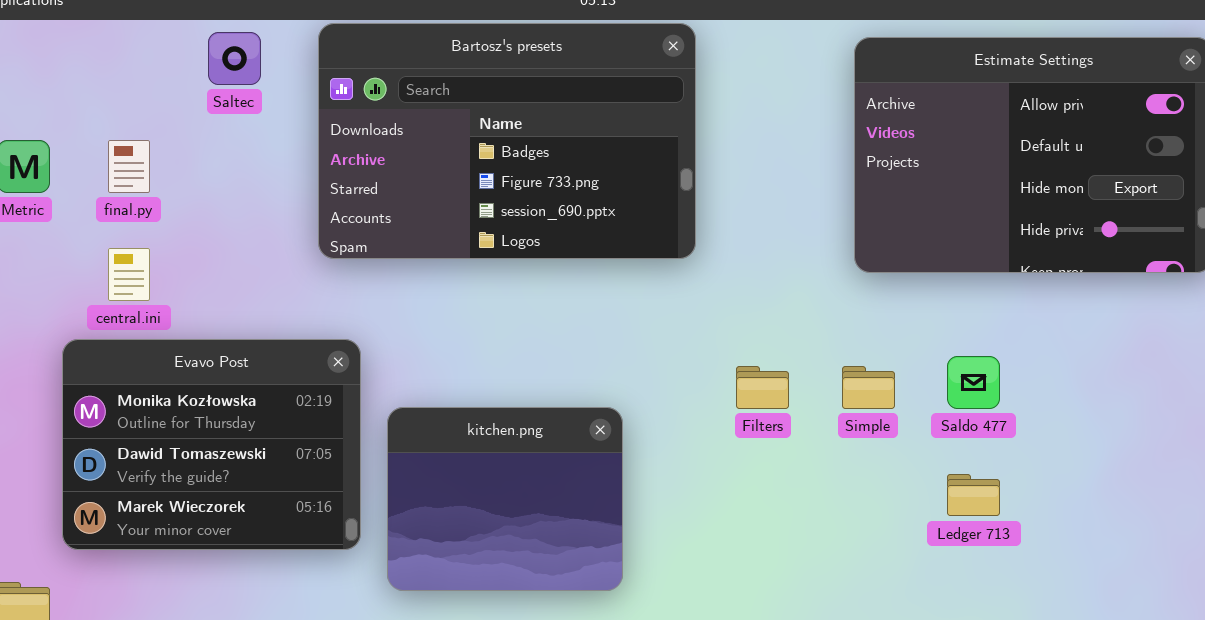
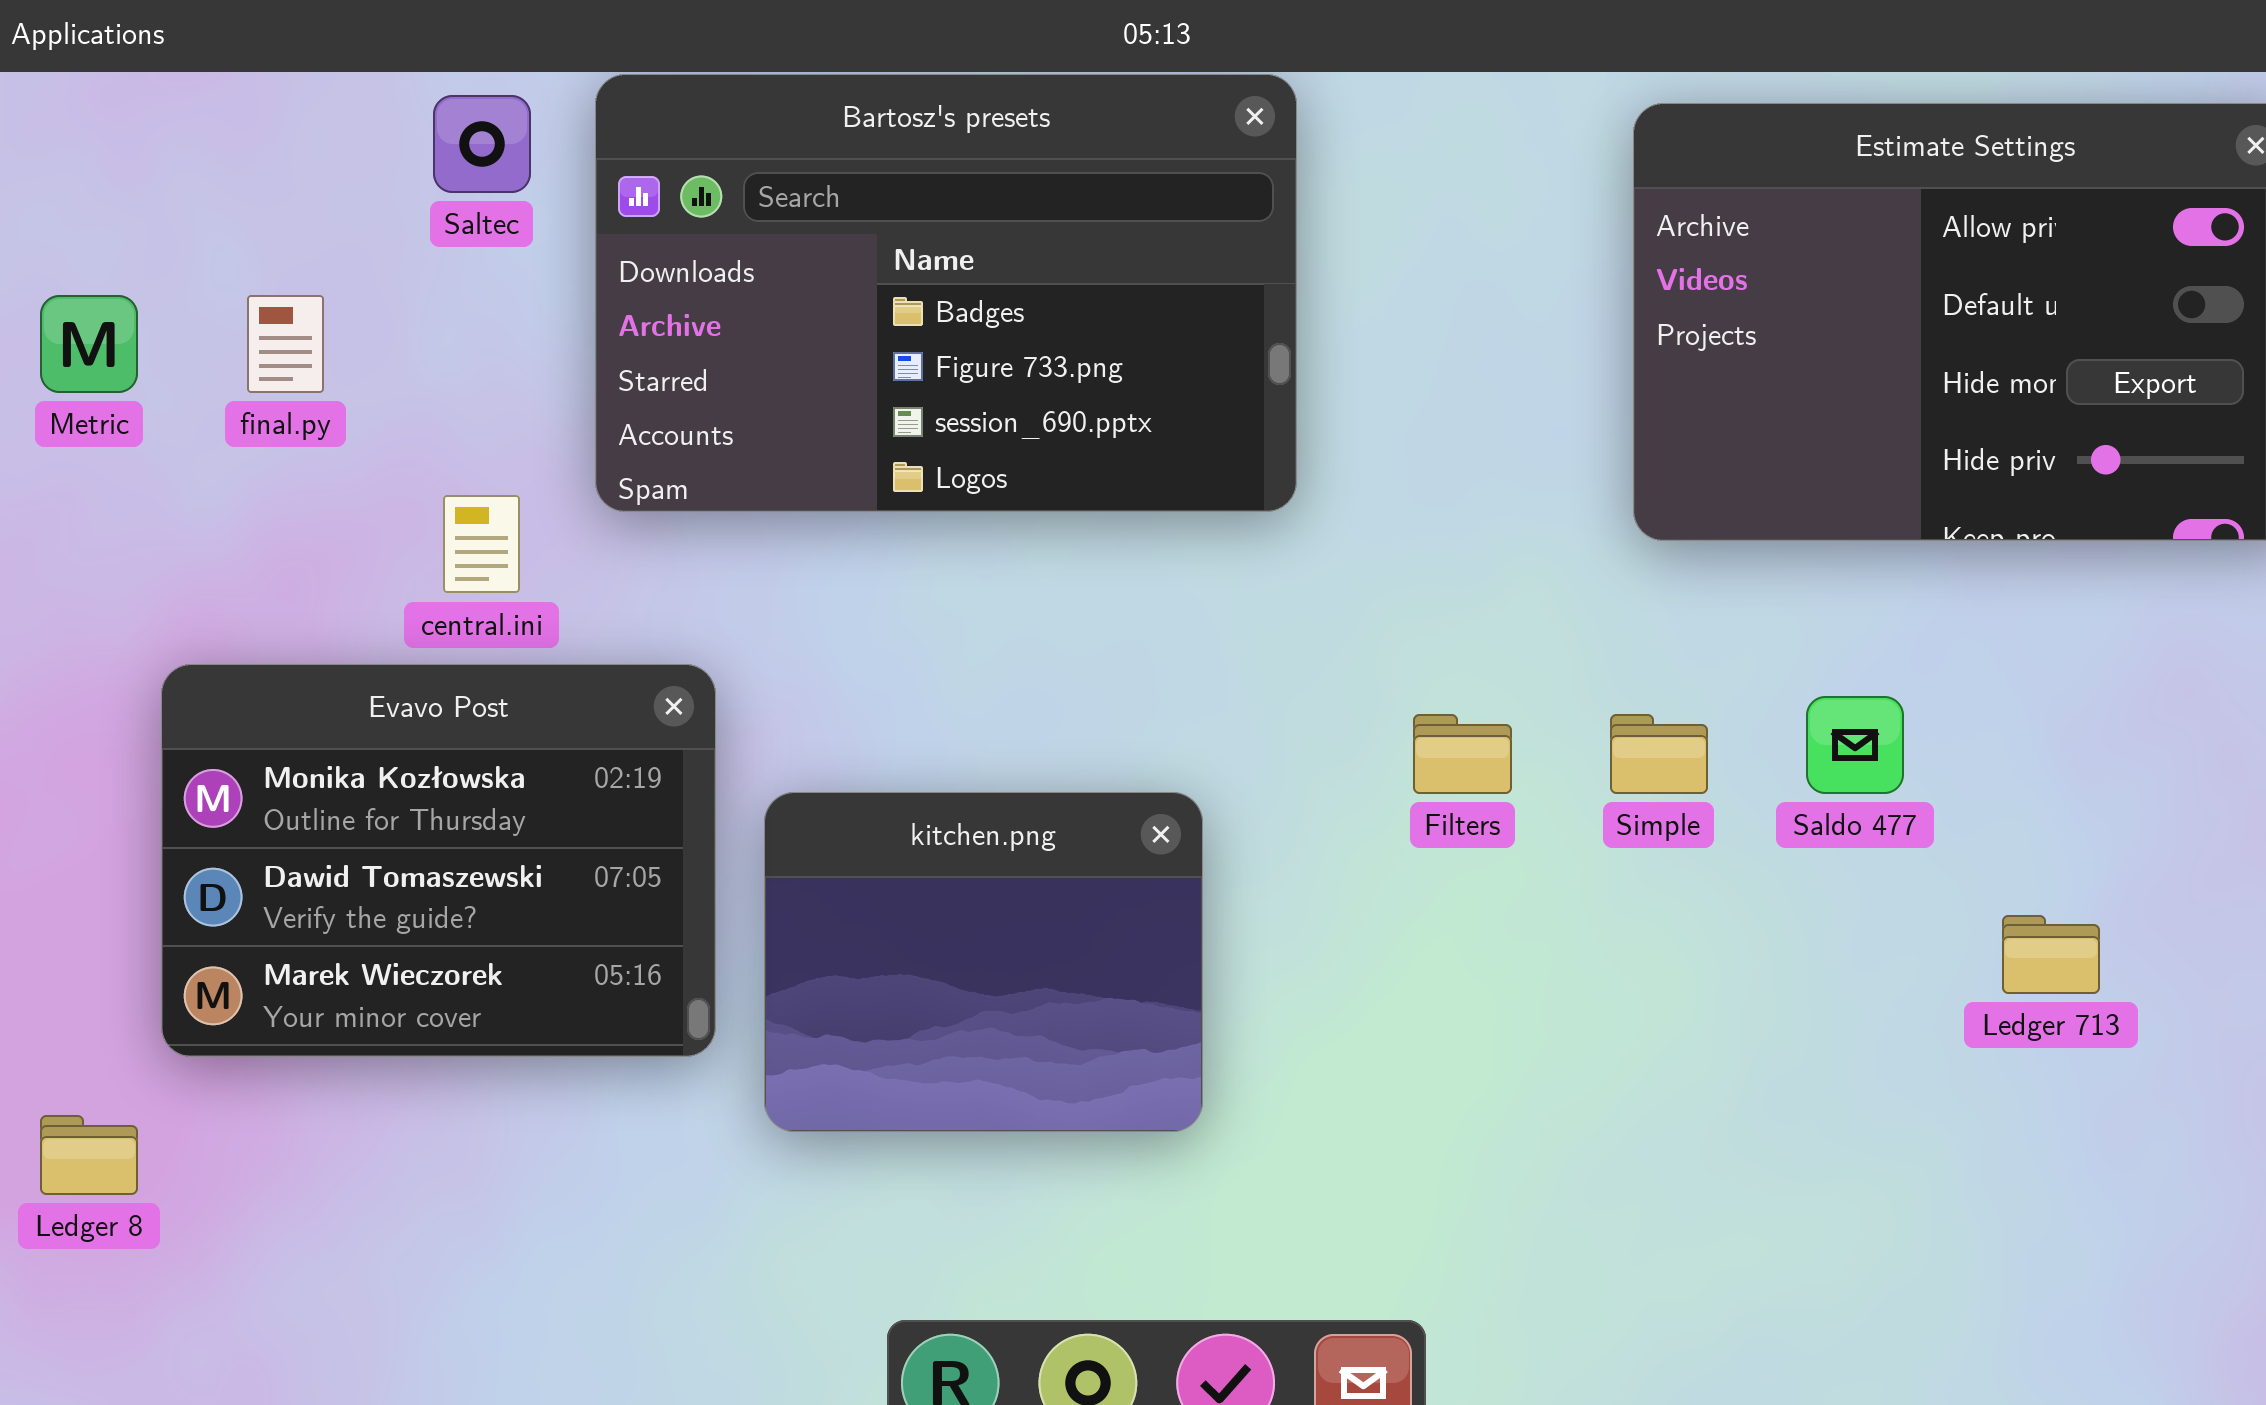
Bartosz's presets: [318,23,696,259] -> [595,74,1297,512], moved
central.ini: [108,248,150,301] -> [443,495,520,593], moved
Ledger 713: [947,474,1000,516] -> [2002,915,2100,994], moved

